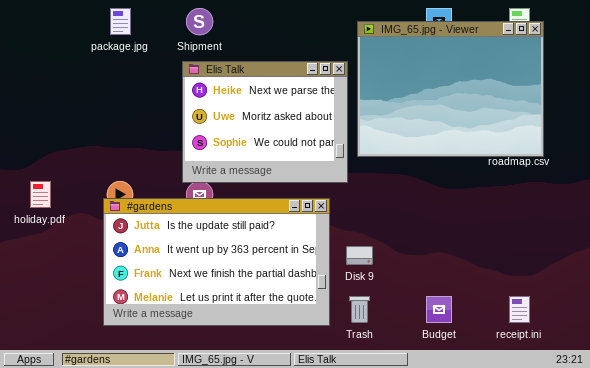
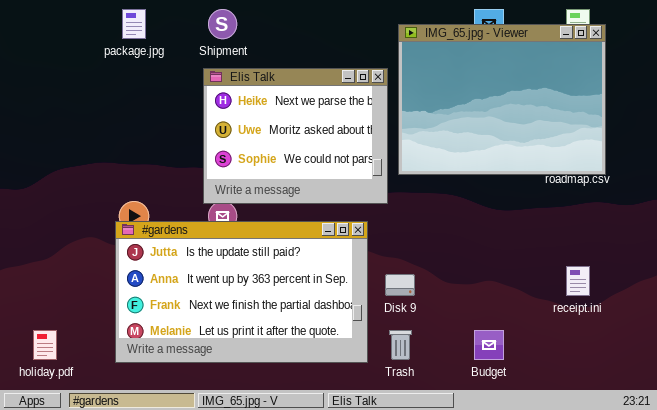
holiday.pdf: [30,181,51,208] -> [33,330,57,360], moved
receipt.ini: [509,296,530,323] -> [566,266,590,296], moved

